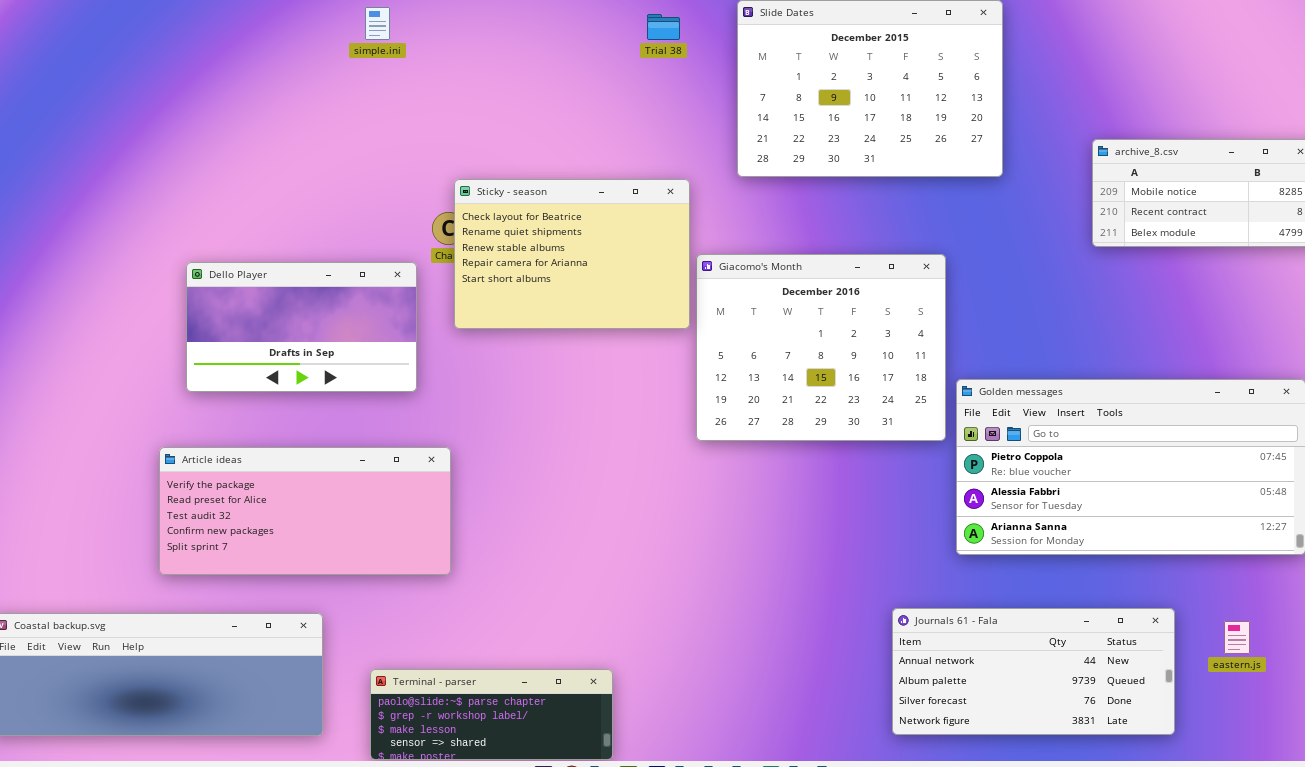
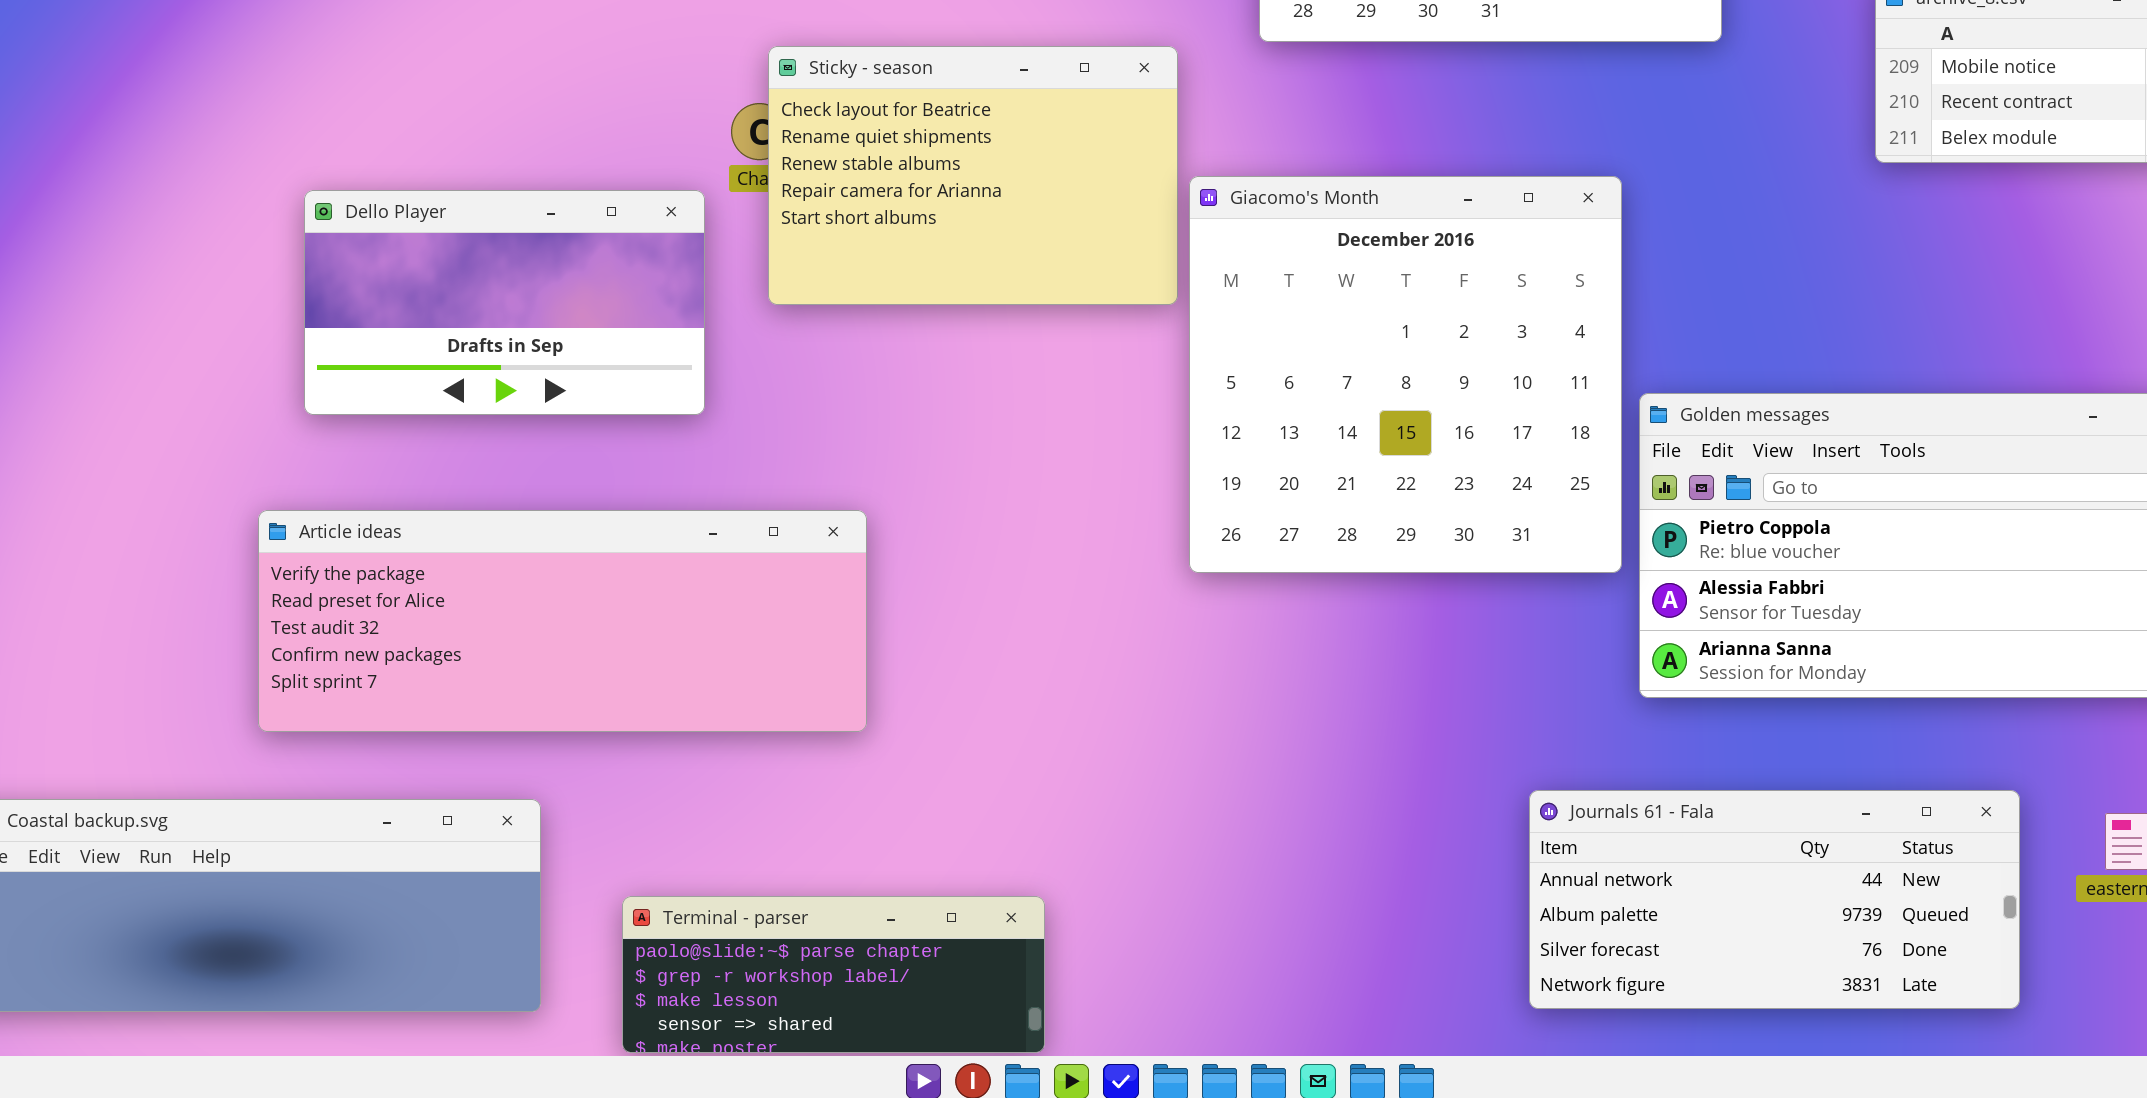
Giacomo's Month: [696,254,946,441] -> [1189,176,1622,573], resized
Article ideas: [159,447,451,575] -> [258,510,867,732], resized

